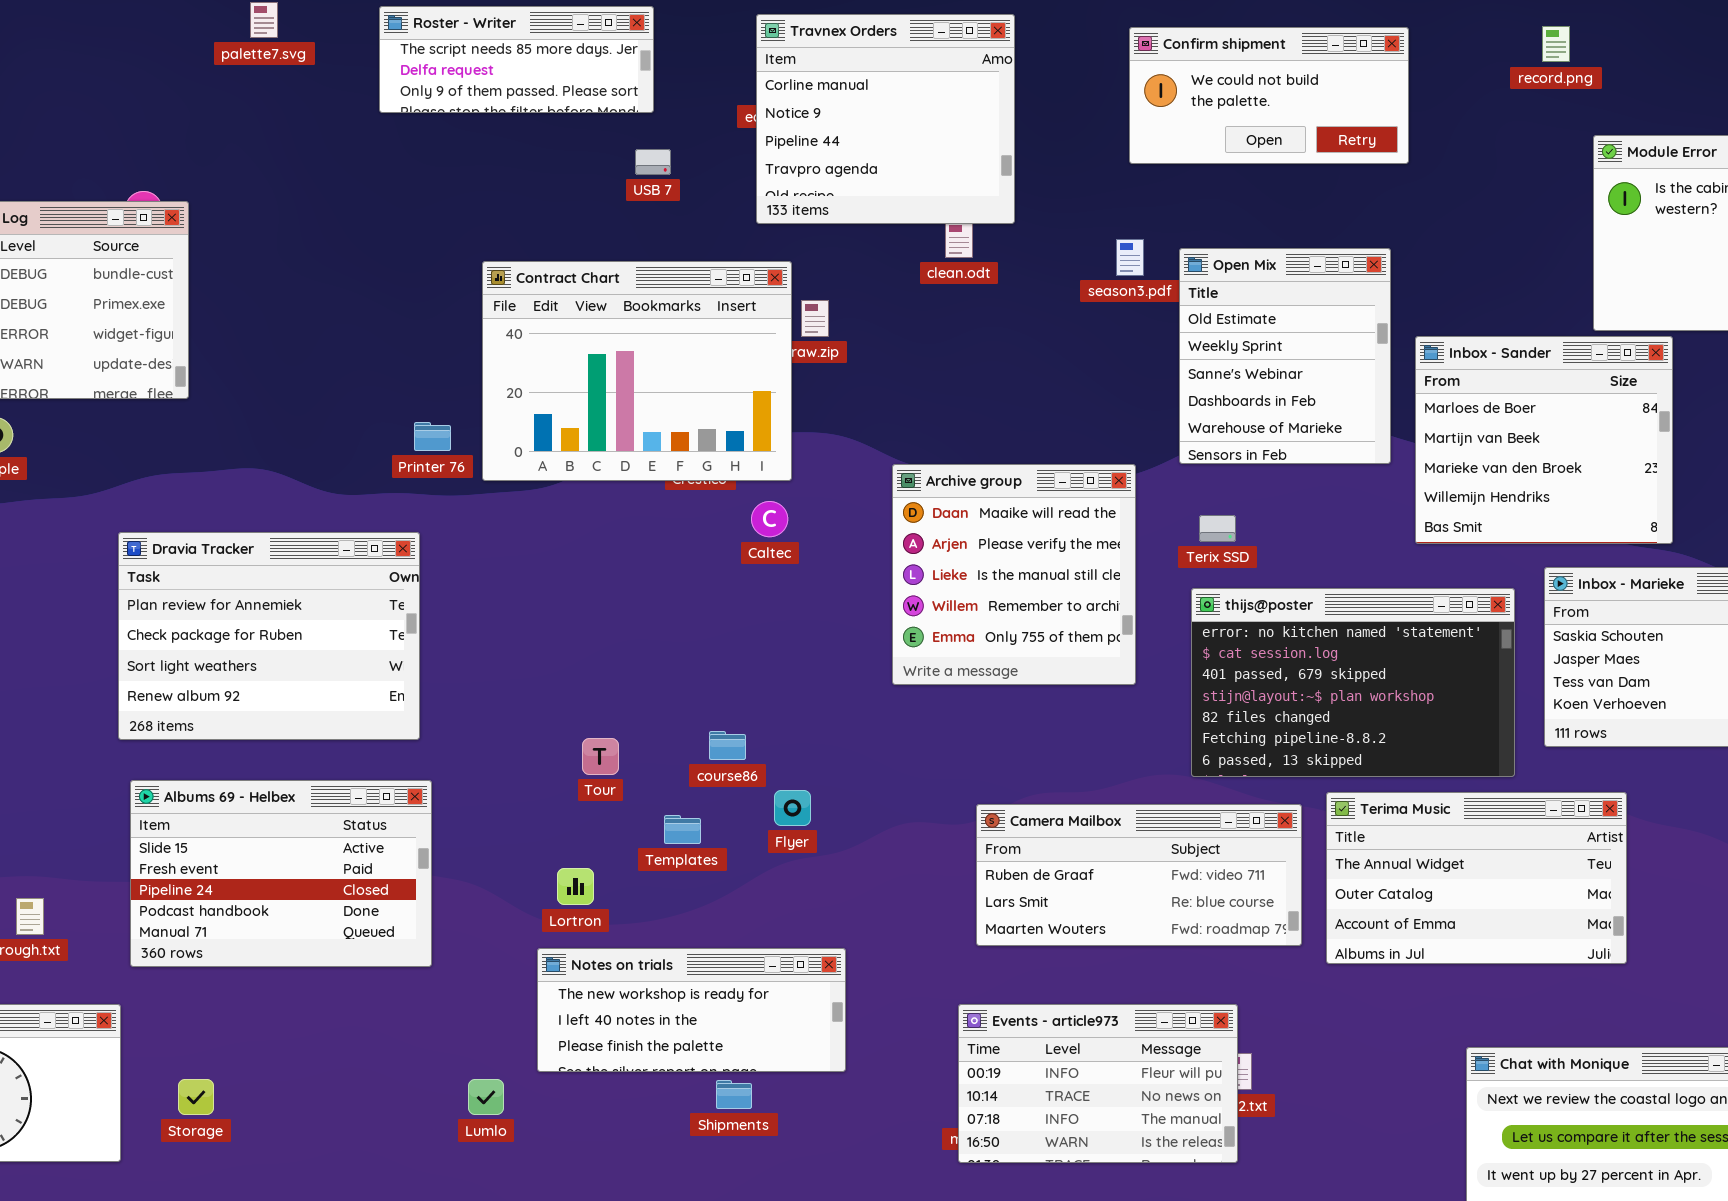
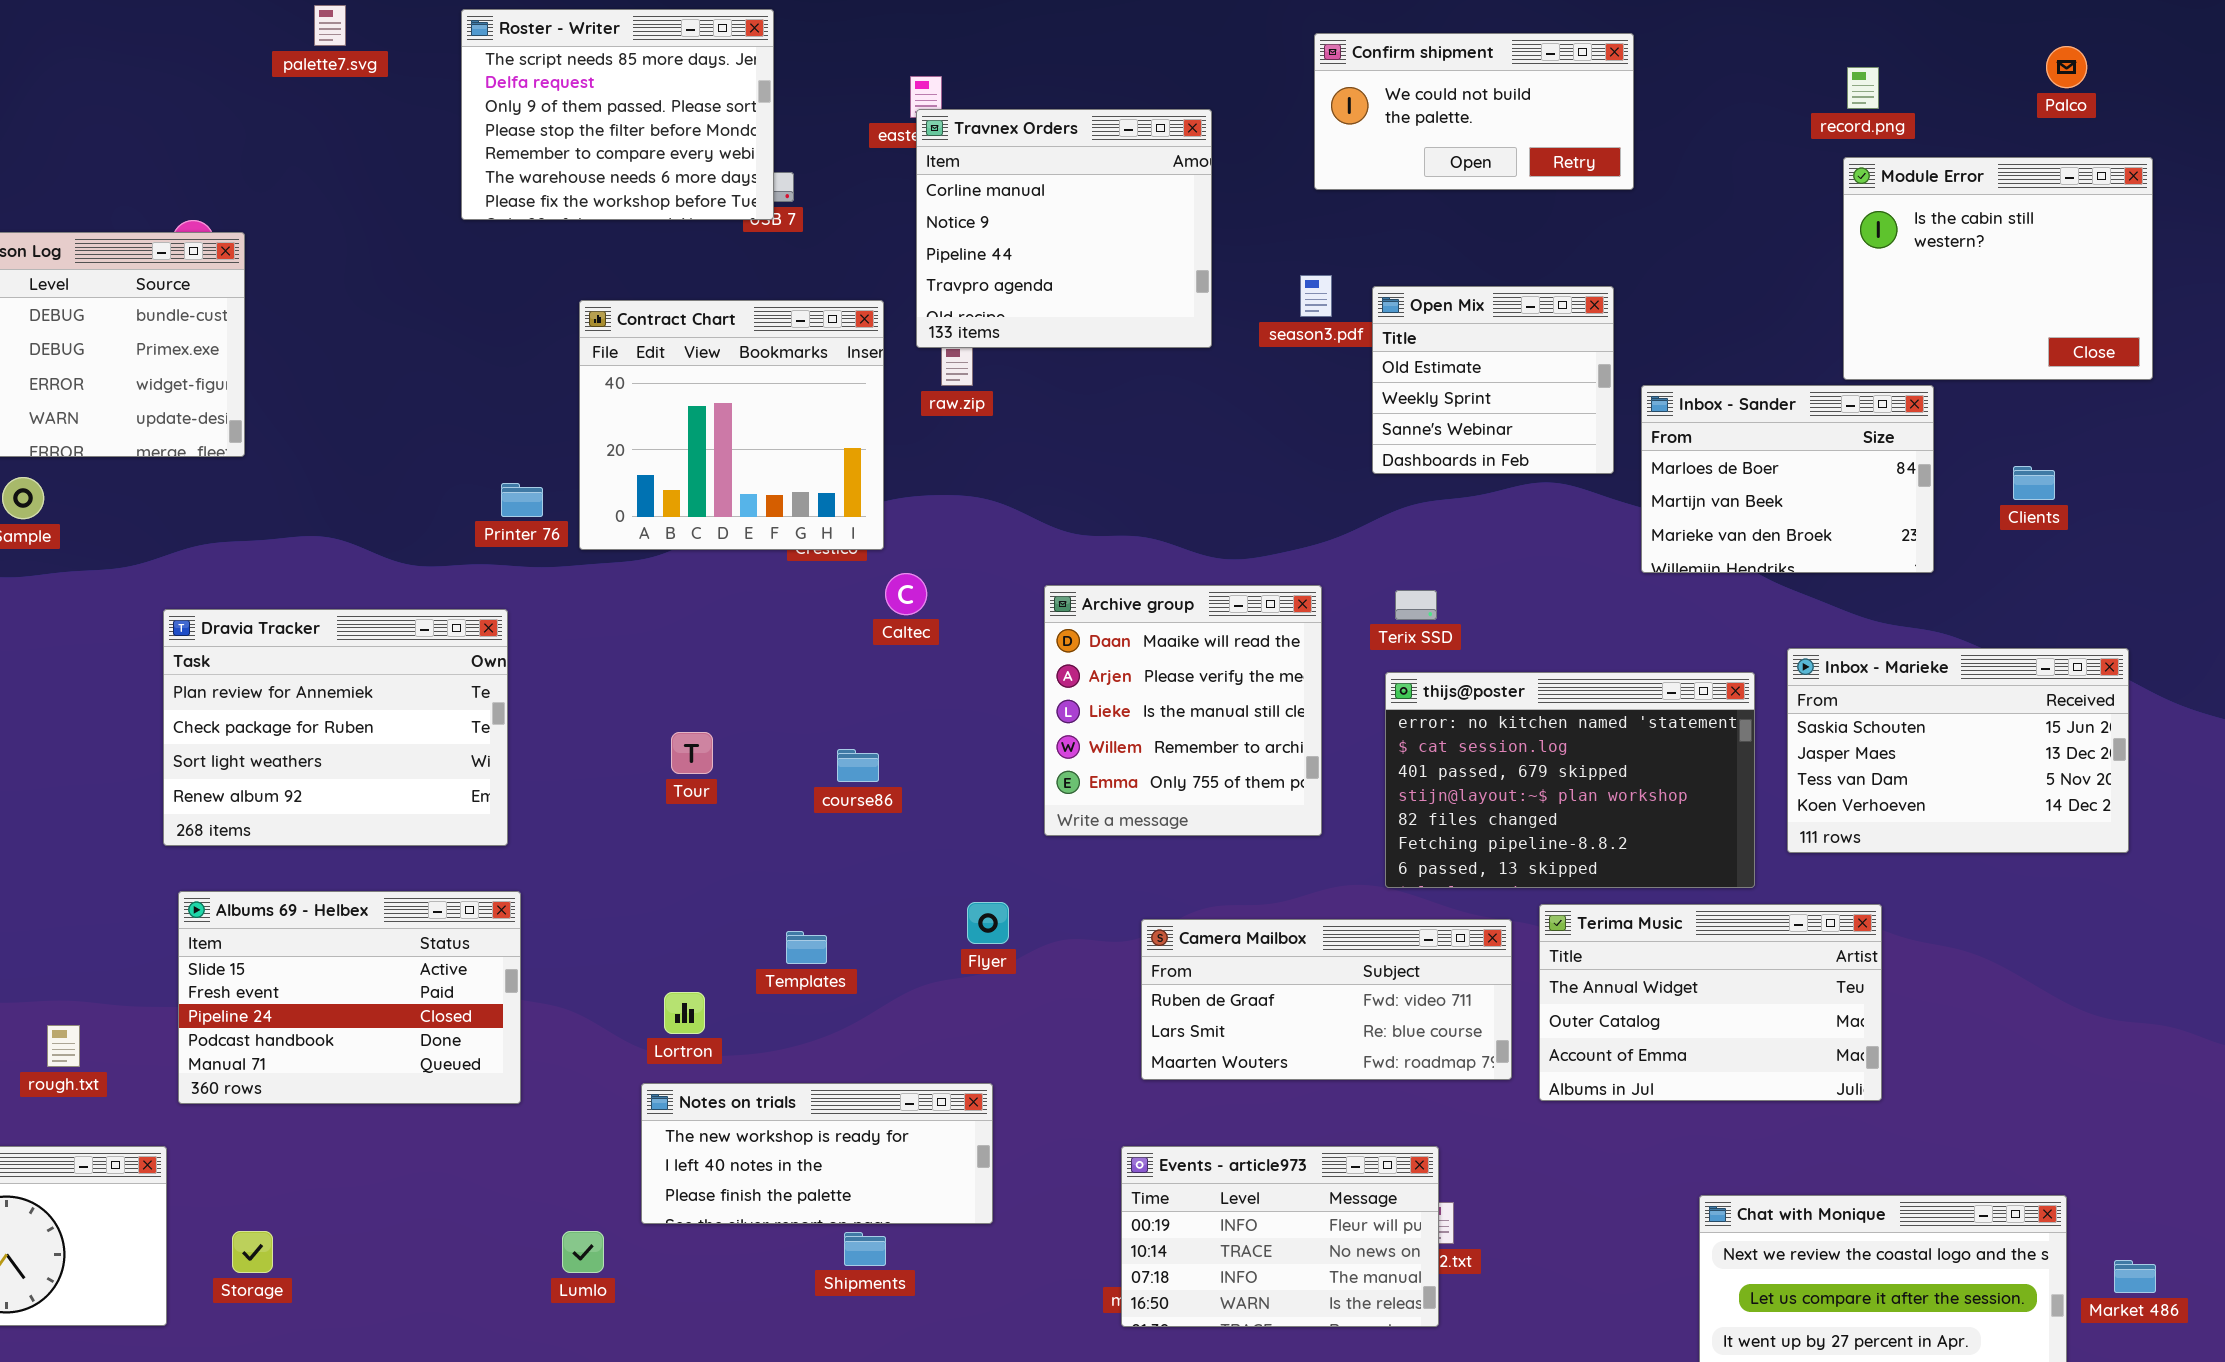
Roster - Writer: [379,6,654,113] -> [461,9,774,220], resized
Travnex Orders: [756,14,1015,224] -> [916,109,1212,348], moved
record.png: [1542,26,1570,62] -> [1847,67,1879,109], moved
Open Mix: [1179,248,1391,464] -> [1372,286,1614,474], resized
Contract Chart: [482,261,792,481] -> [579,300,884,550], resized
Inbox - Sander: [1415,336,1673,544] -> [1641,385,1934,573], resized
Archive group: [892,464,1136,685] -> [1044,585,1322,836], moved
course86: [709,731,746,760] -> [837,749,879,782], moved
Tour: [582,738,619,775] -> [671,732,713,774], moved
Flyer: [774,790,811,826] -> [967,902,1009,944], moved

